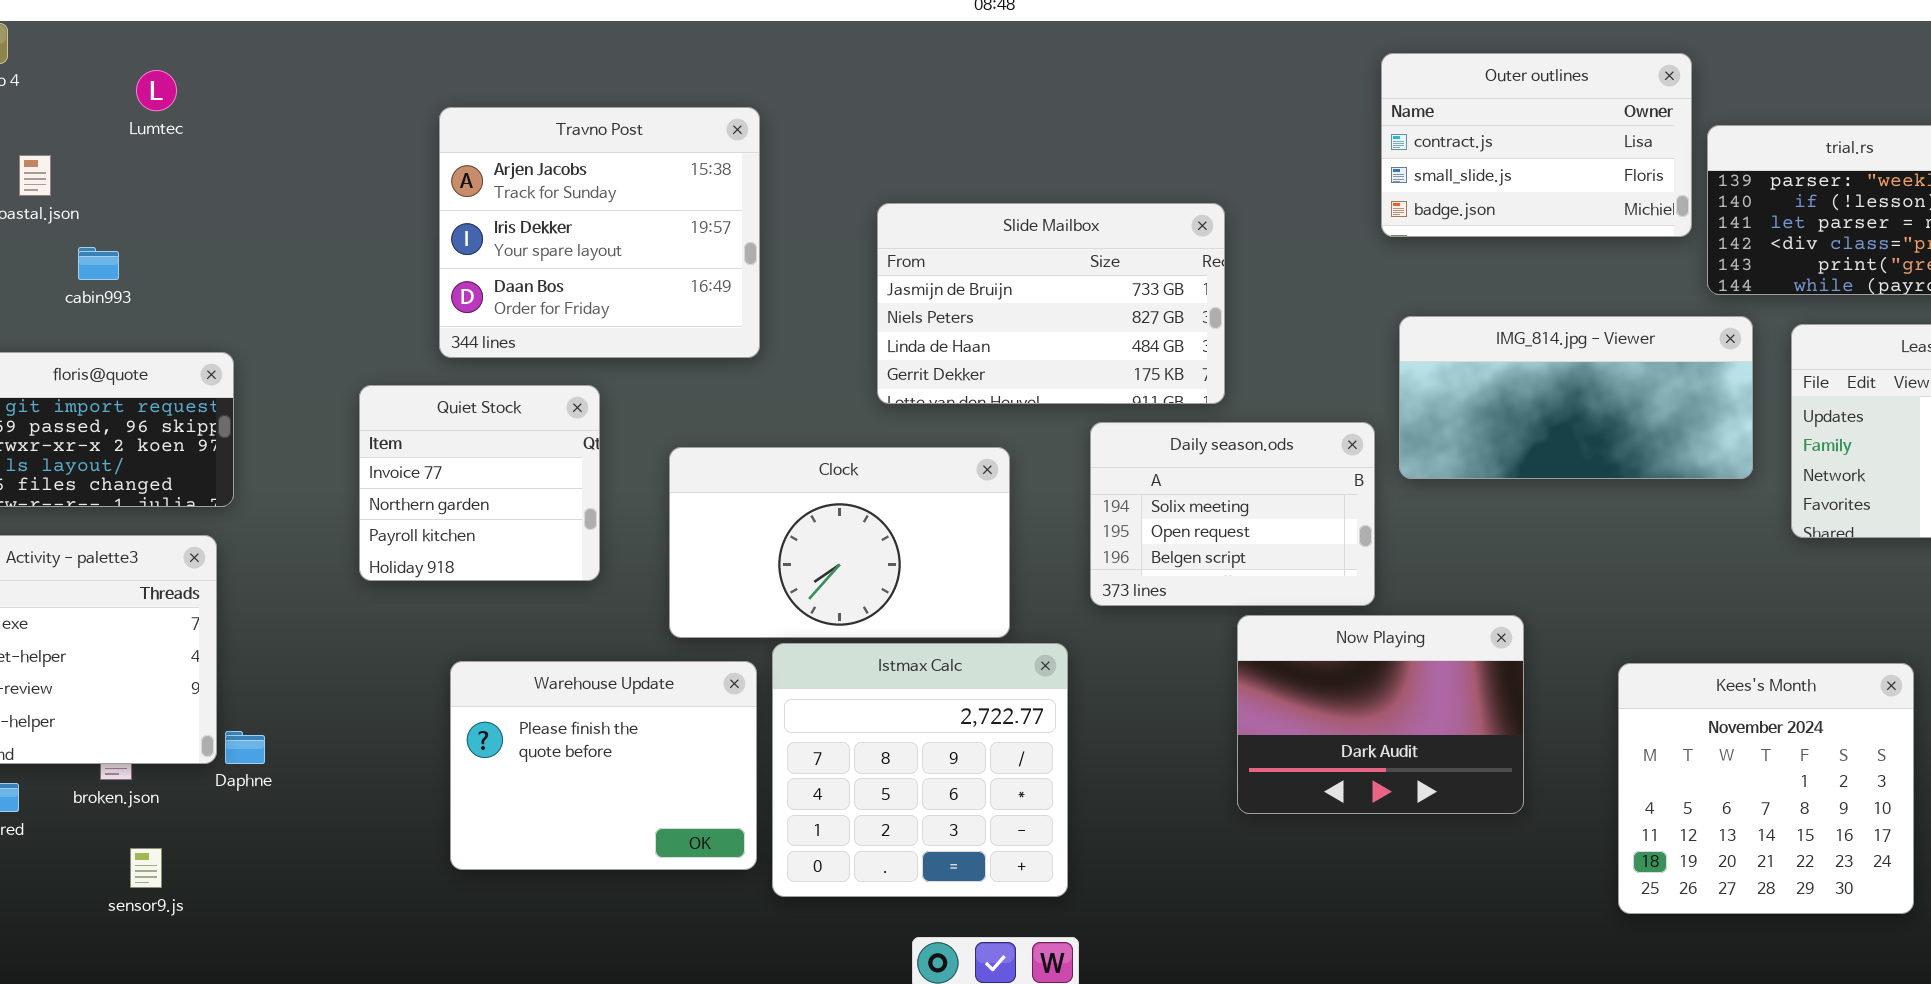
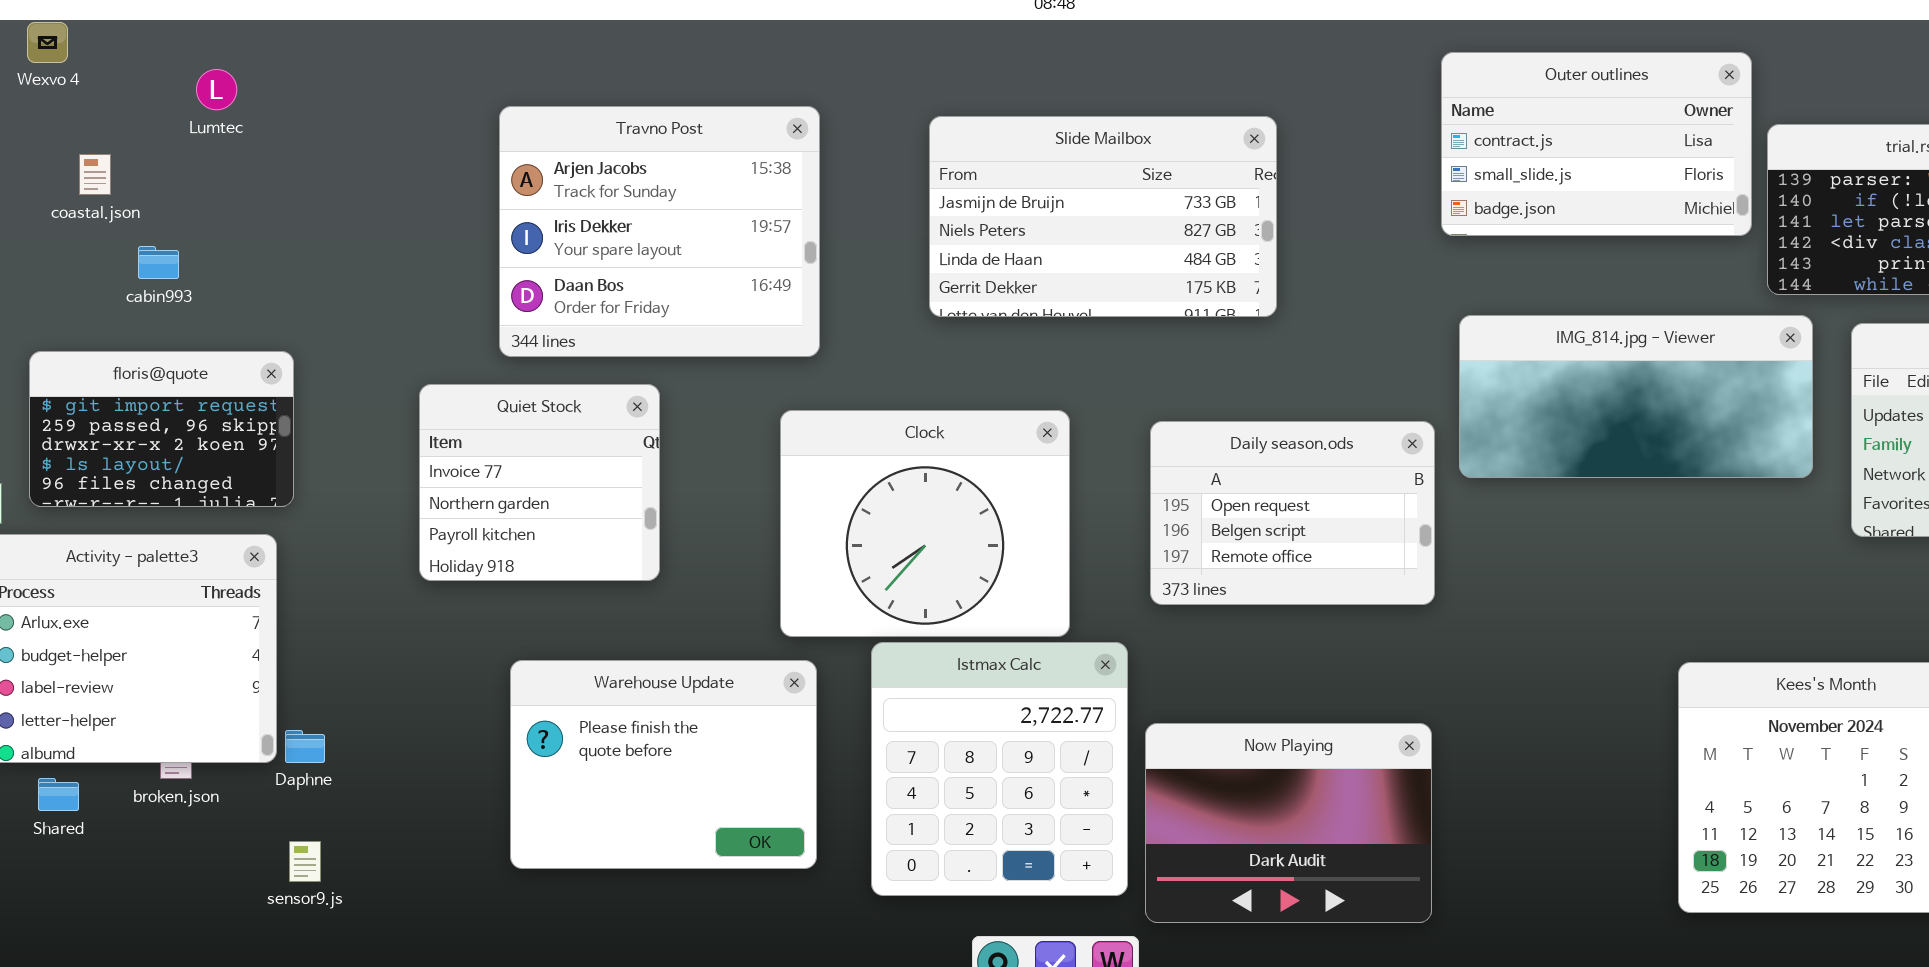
Slide Mailbox: [877,203,1225,404] -> [929,116,1277,317], moved
Daily season.ods: [1090,422,1375,606] -> [1150,421,1435,605], scrolled down 1 row
Clock: [669,447,1010,638] -> [780,410,1070,637], resized
Now Playing: [1237,615,1524,814] -> [1145,723,1432,923], moved
Istmax Calc: [772,643,1068,897] -> [871,642,1128,896], resized
sensor9.js: [130,848,162,888] -> [289,841,321,882], moved

